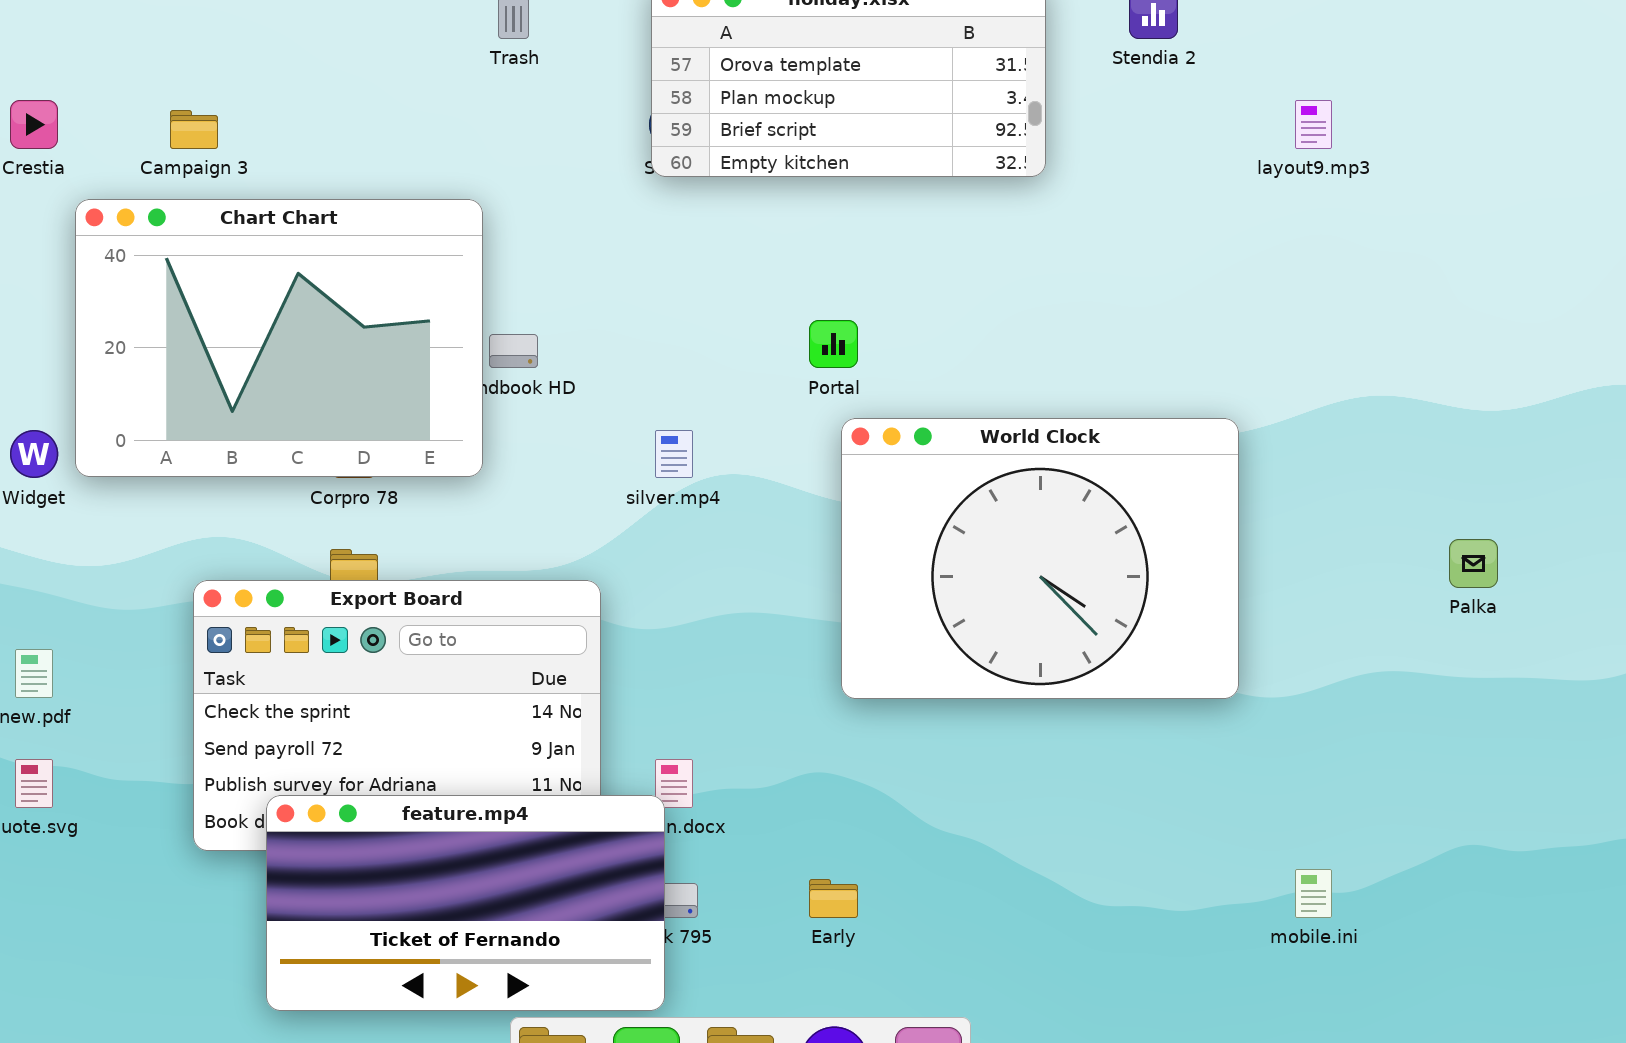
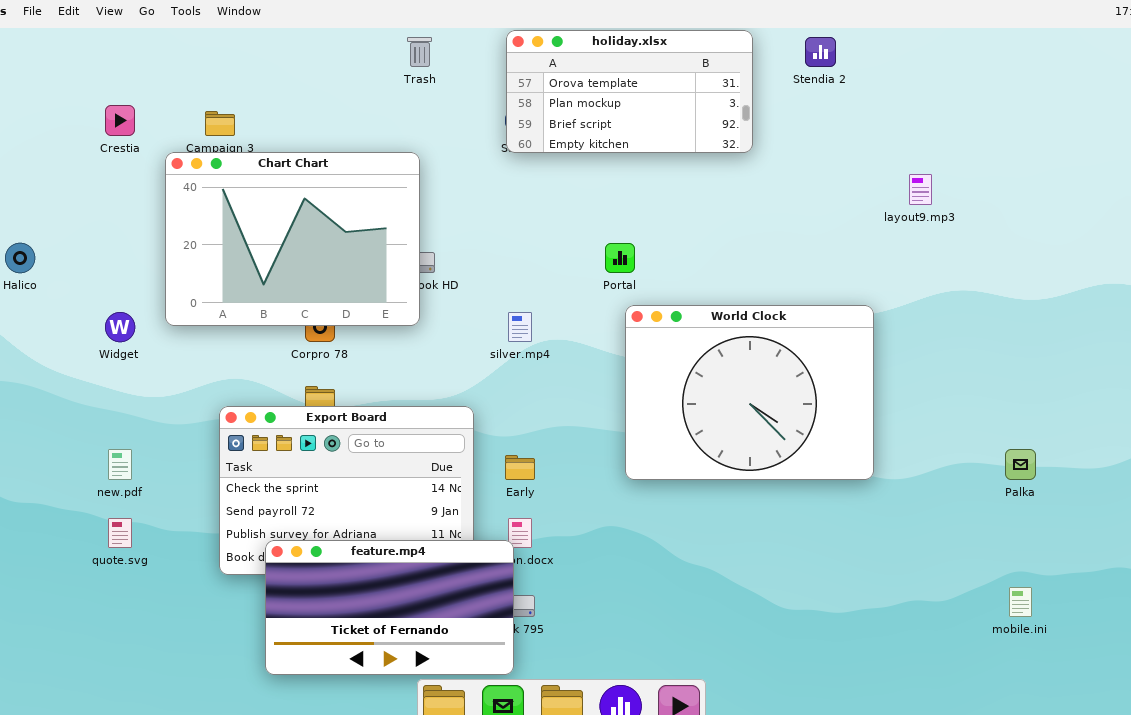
layout9.mp3: [1295,100,1332,149] -> [909,174,932,205], moved
Chart Chart: [75,199,483,477] -> [165,152,420,326], moved
Palka: [1449,539,1498,588] -> [1005,449,1036,480], moved
mobile.ini: [1295,869,1332,918] -> [1009,587,1032,617], moved
Early: [809,879,858,918] -> [505,455,535,480], moved

